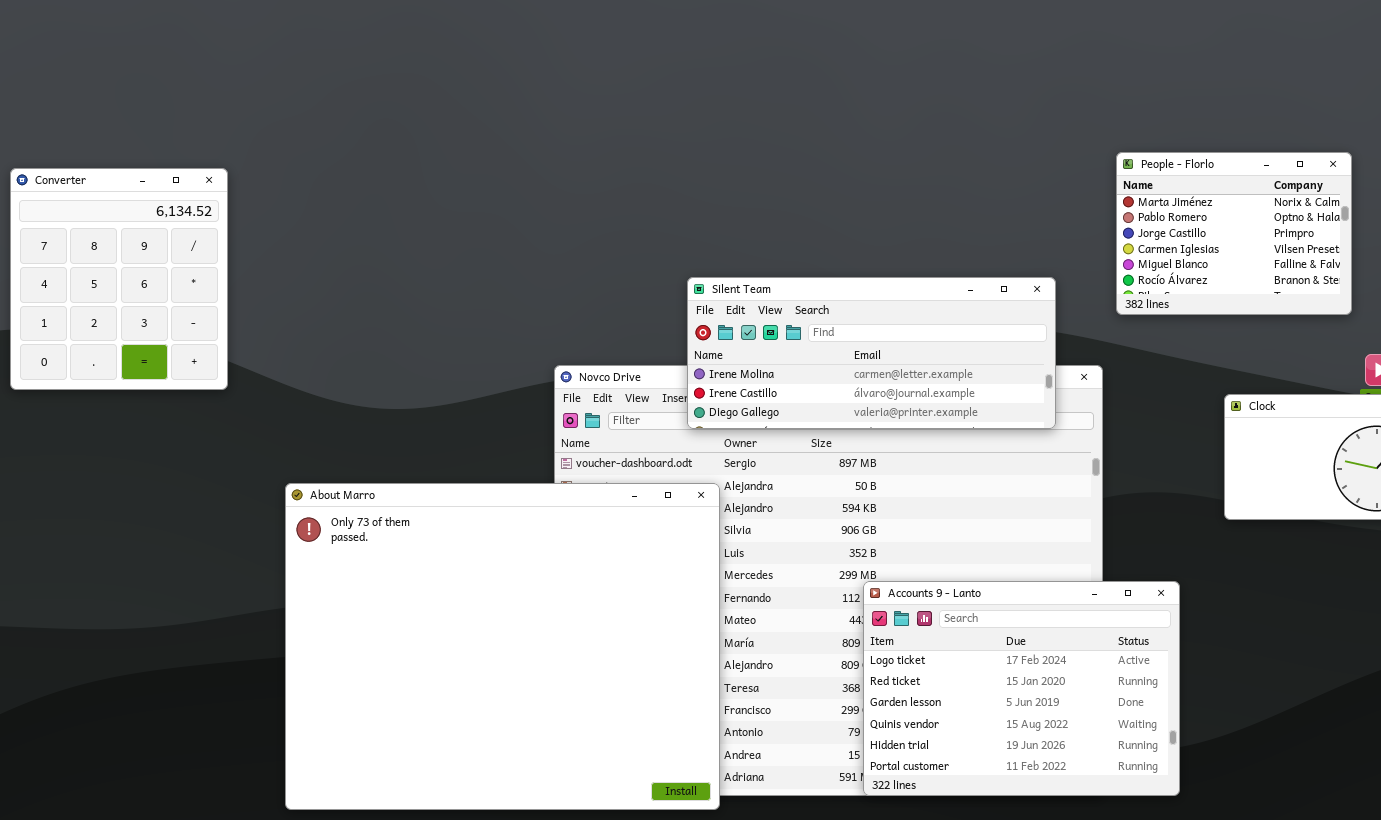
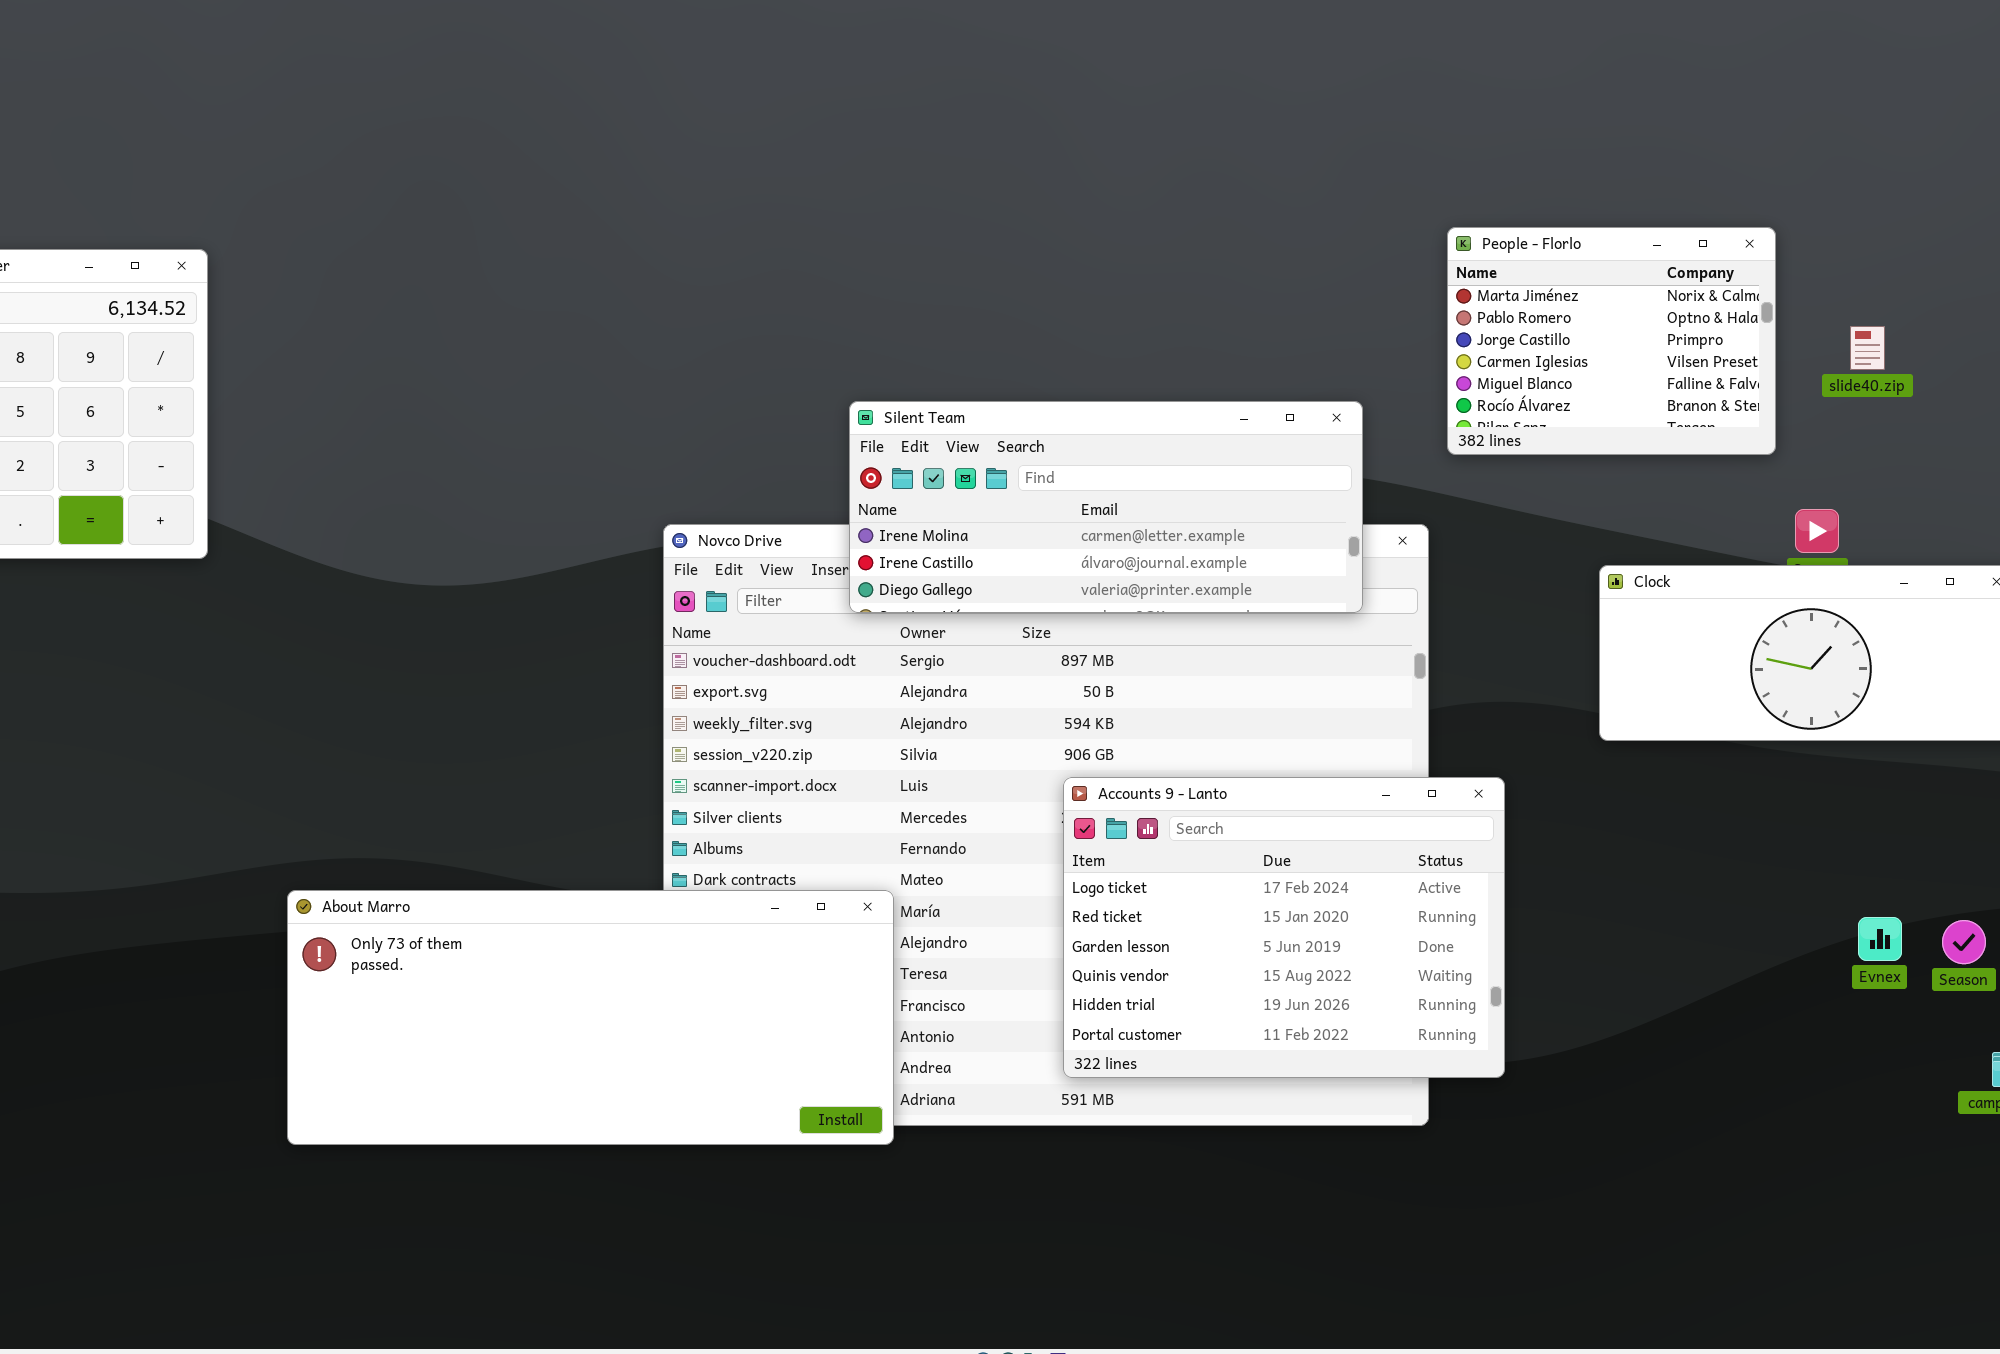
About Marro: [285,483,720,810] -> [287,890,894,1145], resized
Accounts 9 - Lanto: [863,581,1180,796] -> [1063,777,1505,1078], moved

